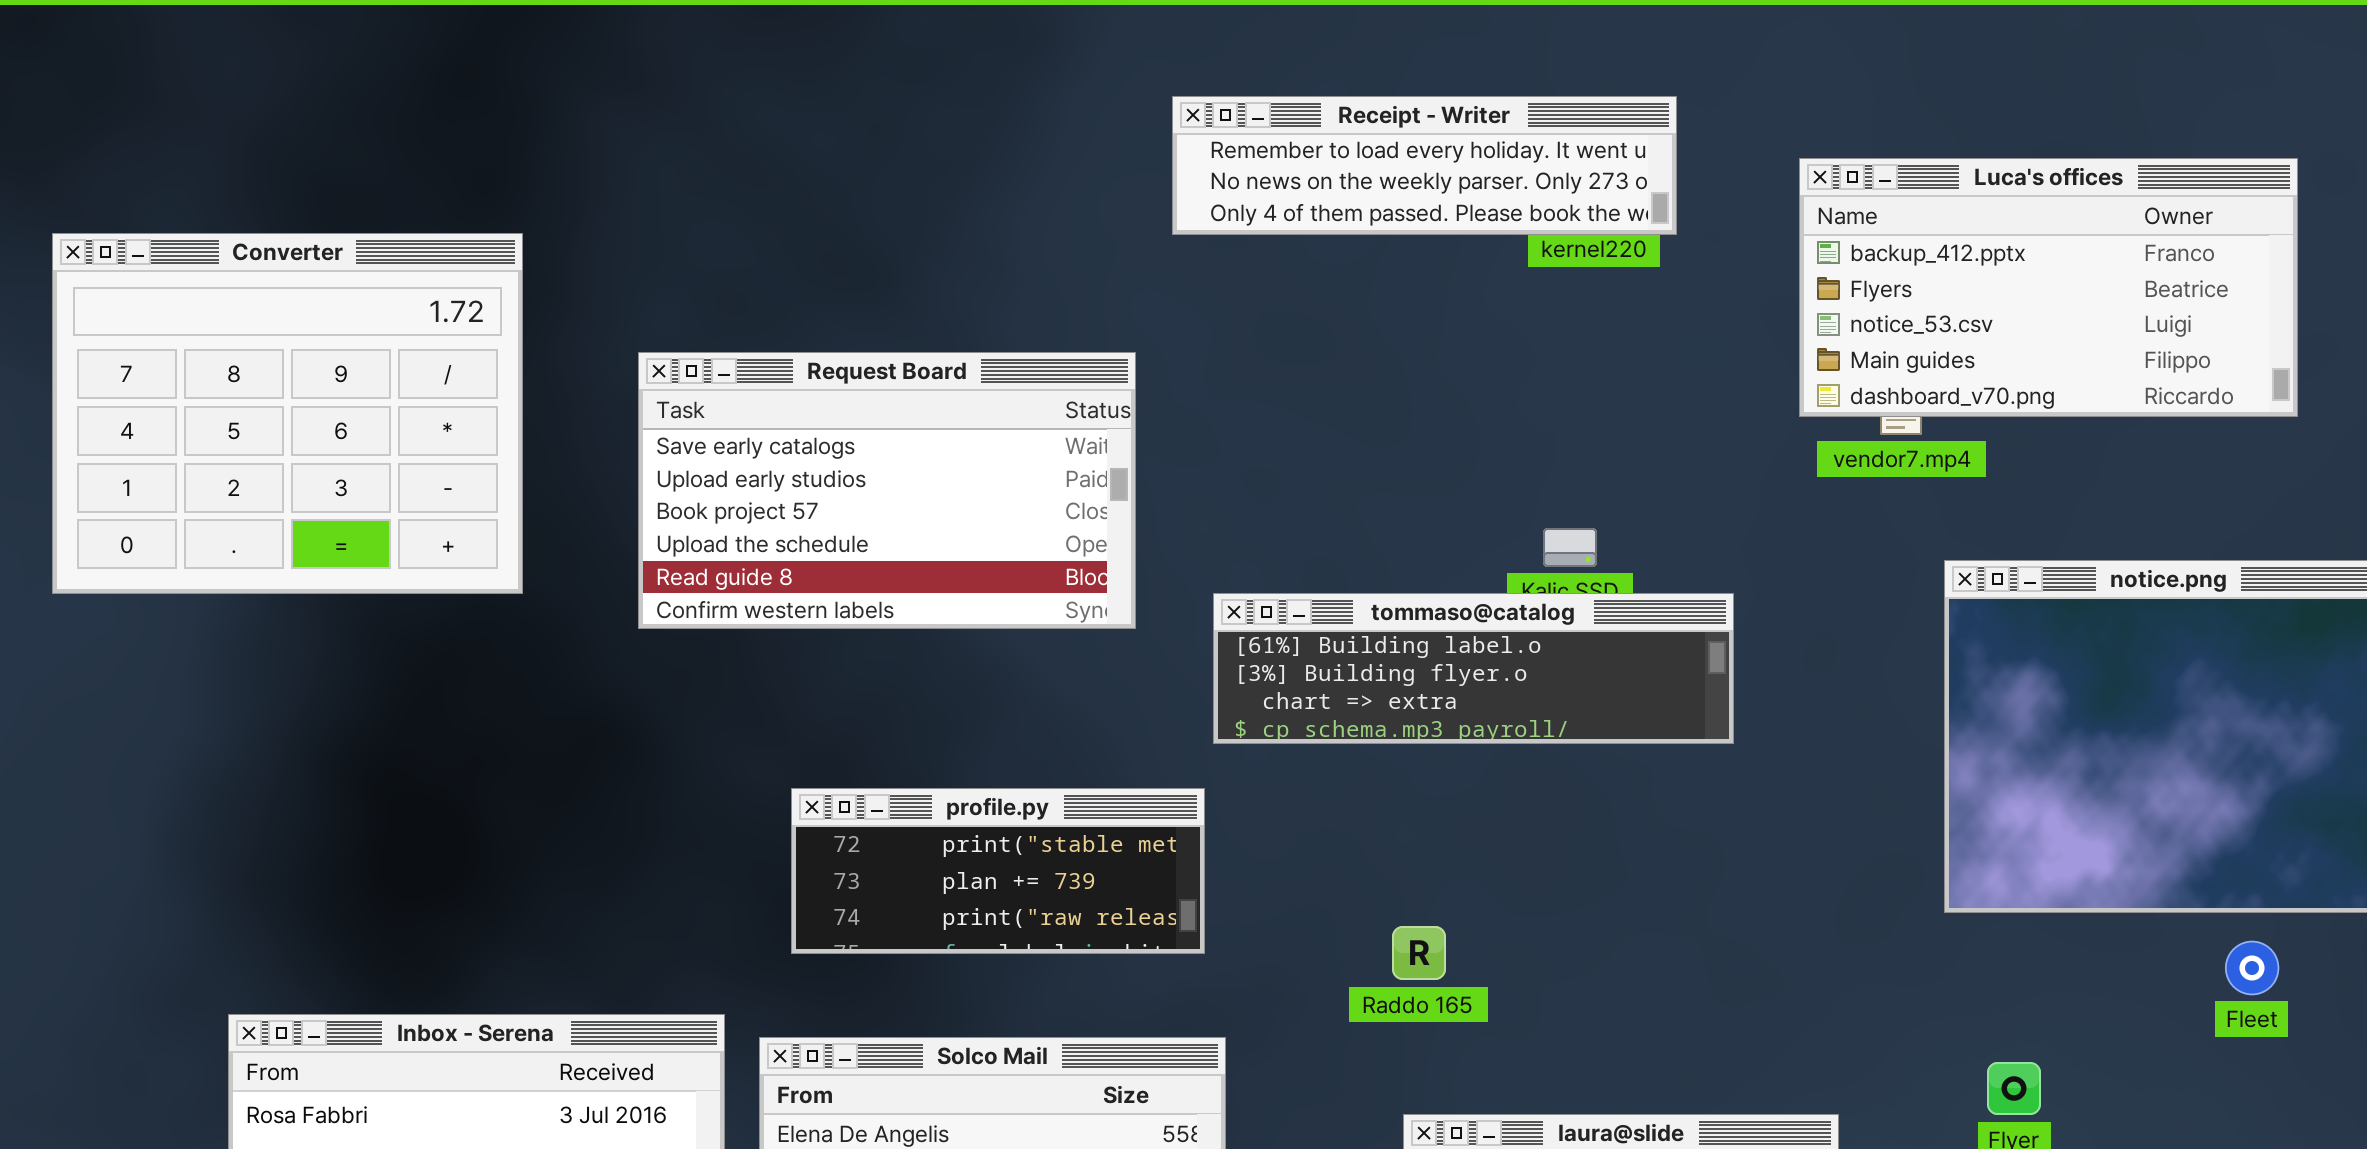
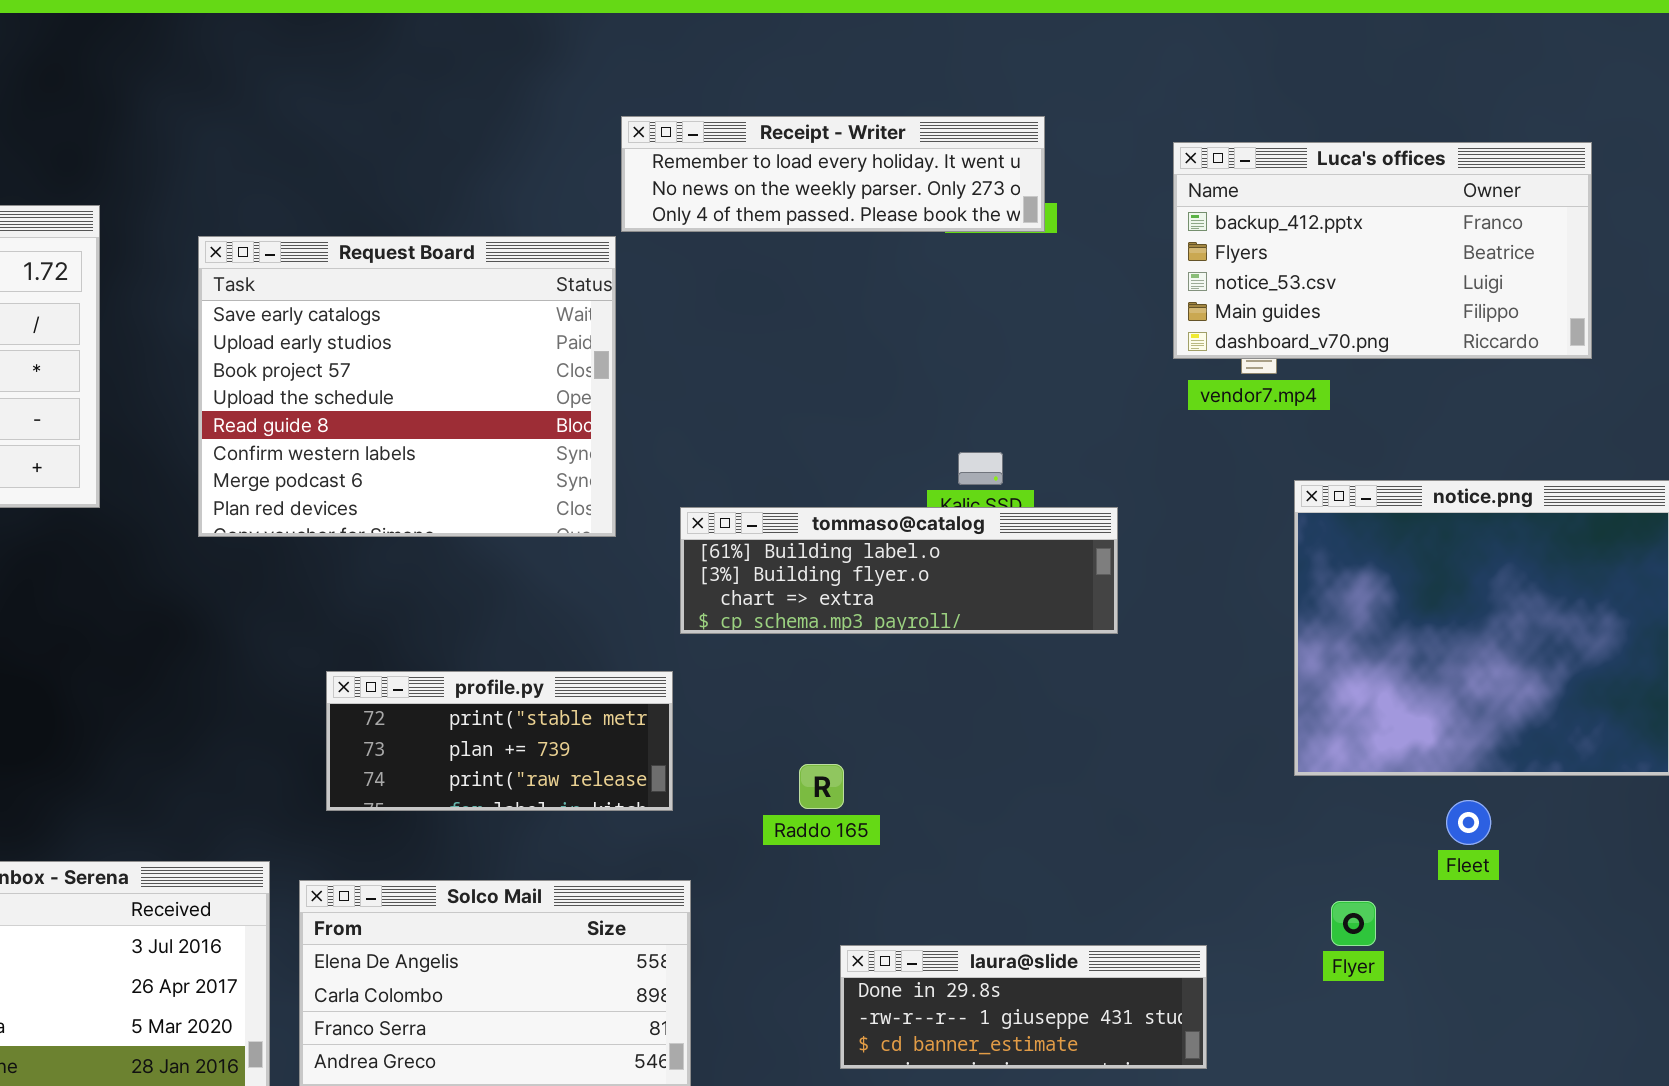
Receipt - Writer: [1172,96,1677,235] -> [621,116,1045,232], moved
Request Board: [638,352,1136,629] -> [198,236,616,537], resized
Raddo 165: [1392,926,1446,980] -> [799,764,844,809], moved
Fleet: [2225,941,2279,995] -> [1446,800,1491,845], moved

